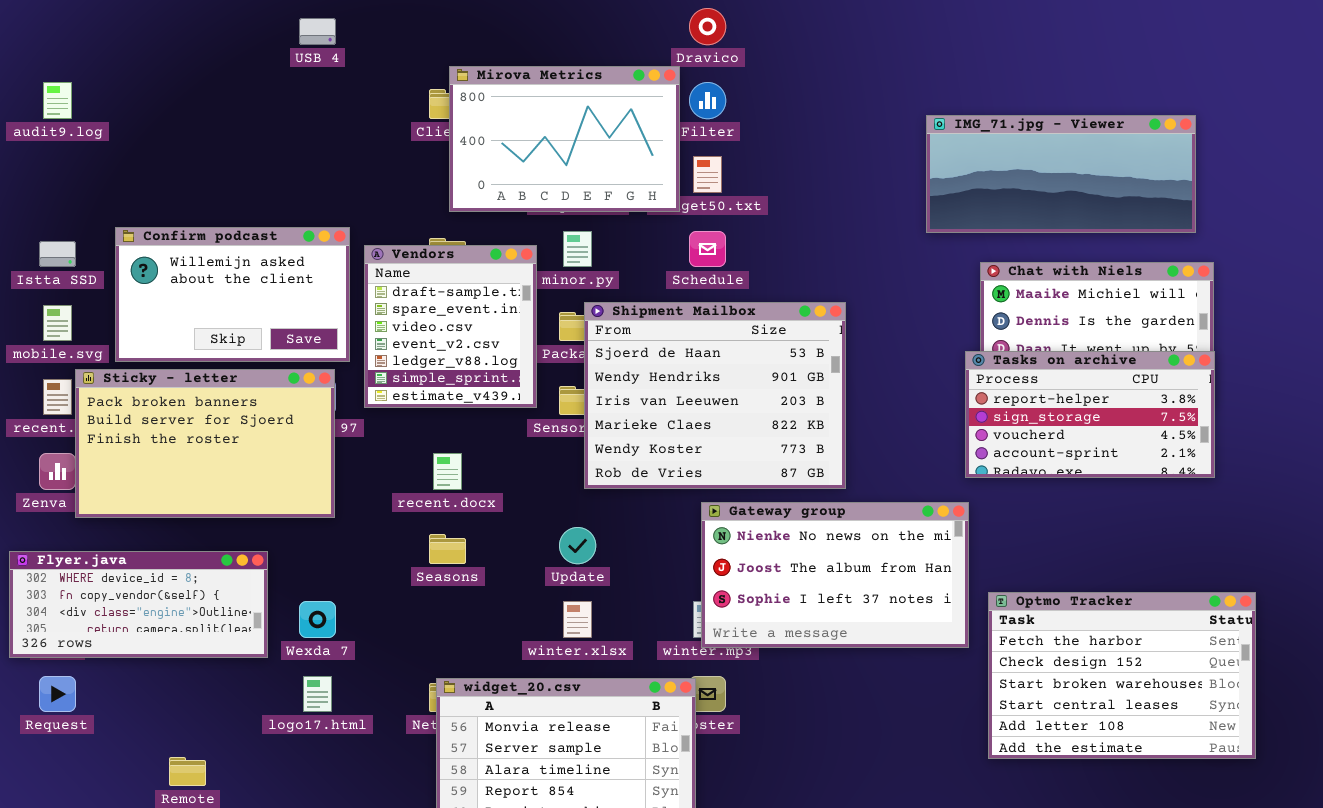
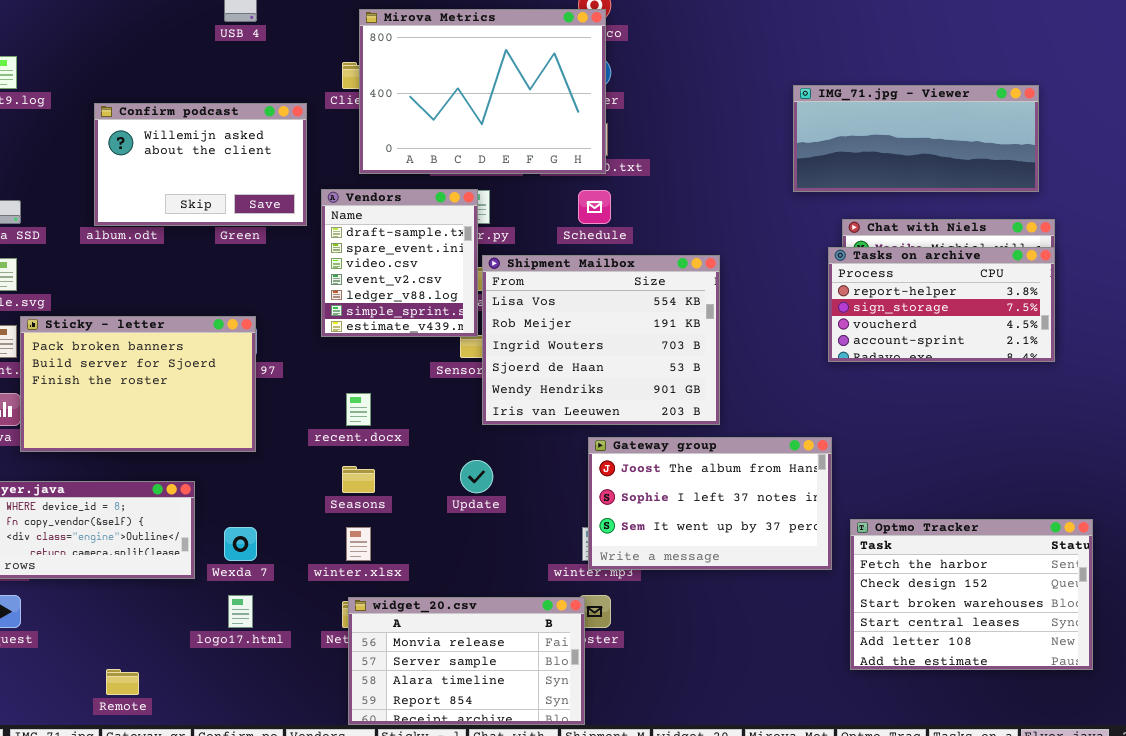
Mirova Metrics: [449,66,680,212] -> [359,9,606,174], resized
Confirm podcast: [115,227,350,362] -> [94,103,307,226], moved
Vendors: [364,245,537,408] -> [321,189,478,337], moved
Shipment Mailbox: [584,302,846,489] -> [482,255,720,425], scrolled up 3 rows
Tasks on archive: [965,351,1215,478] -> [828,247,1055,362], moved
Gateway group: [701,502,969,648] -> [588,437,832,570], scrolled down 1 row
winter.xlsx: [563,601,592,638] -> [346,527,371,561], moved

